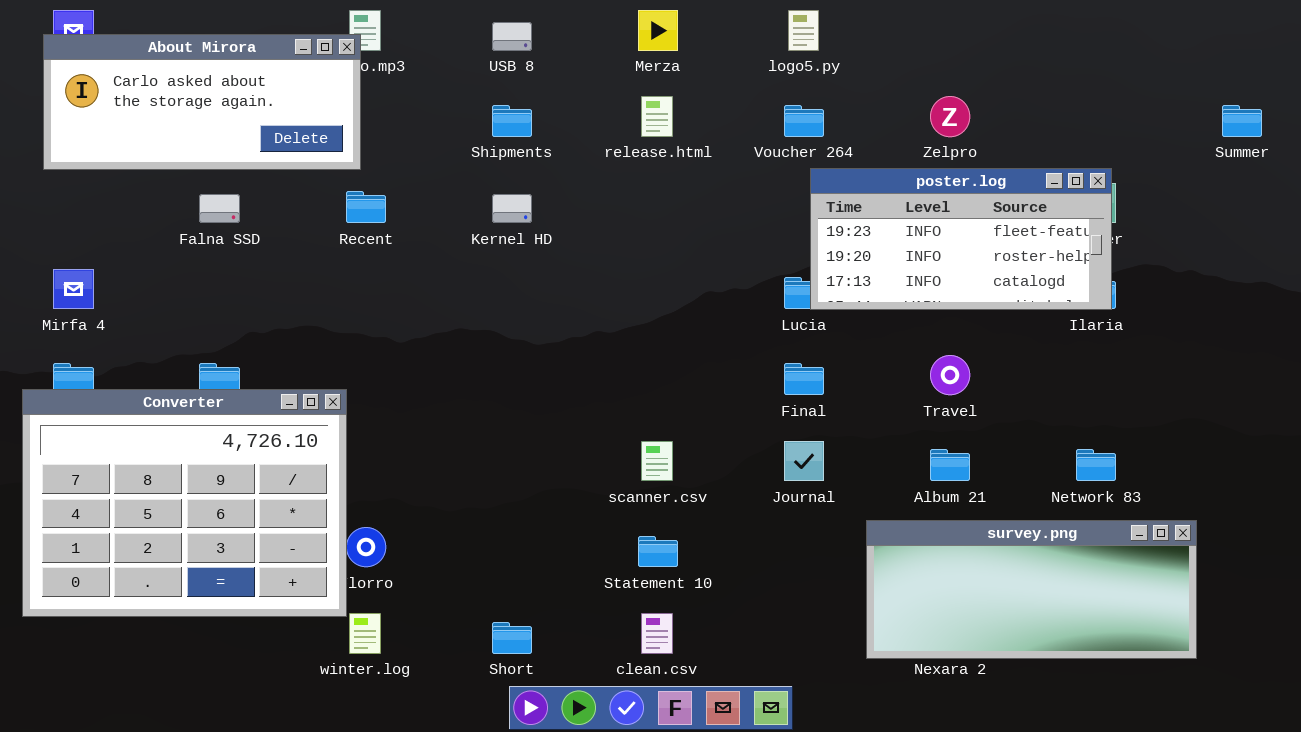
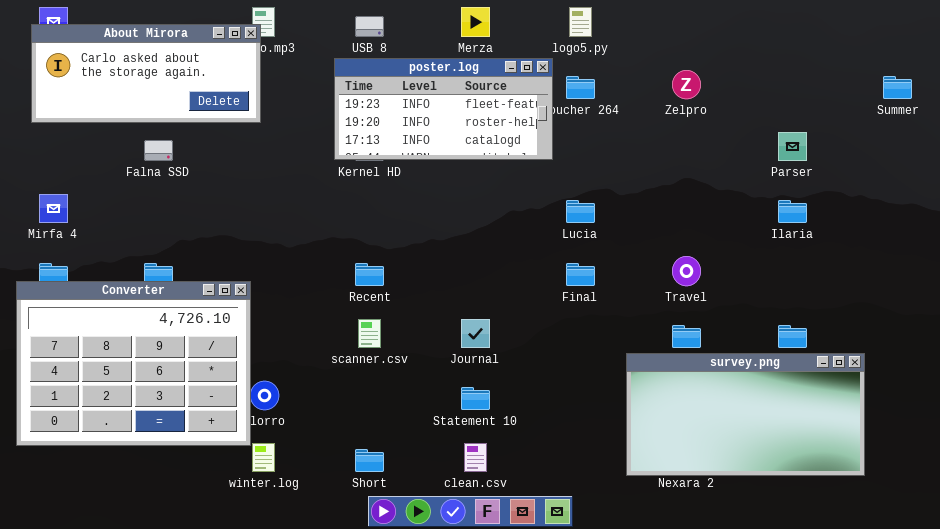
poster.log: [810,168,1112,310] -> [334,58,553,160], moved
Recent: [346,191,386,223] -> [355,263,384,286], moved
scanner.csv: [641,441,673,481] -> [358,319,381,348], moved
Journal: [784,441,824,481] -> [461,319,490,348], moved
survey.png: [866,520,1197,659] -> [626,353,865,476], resized

